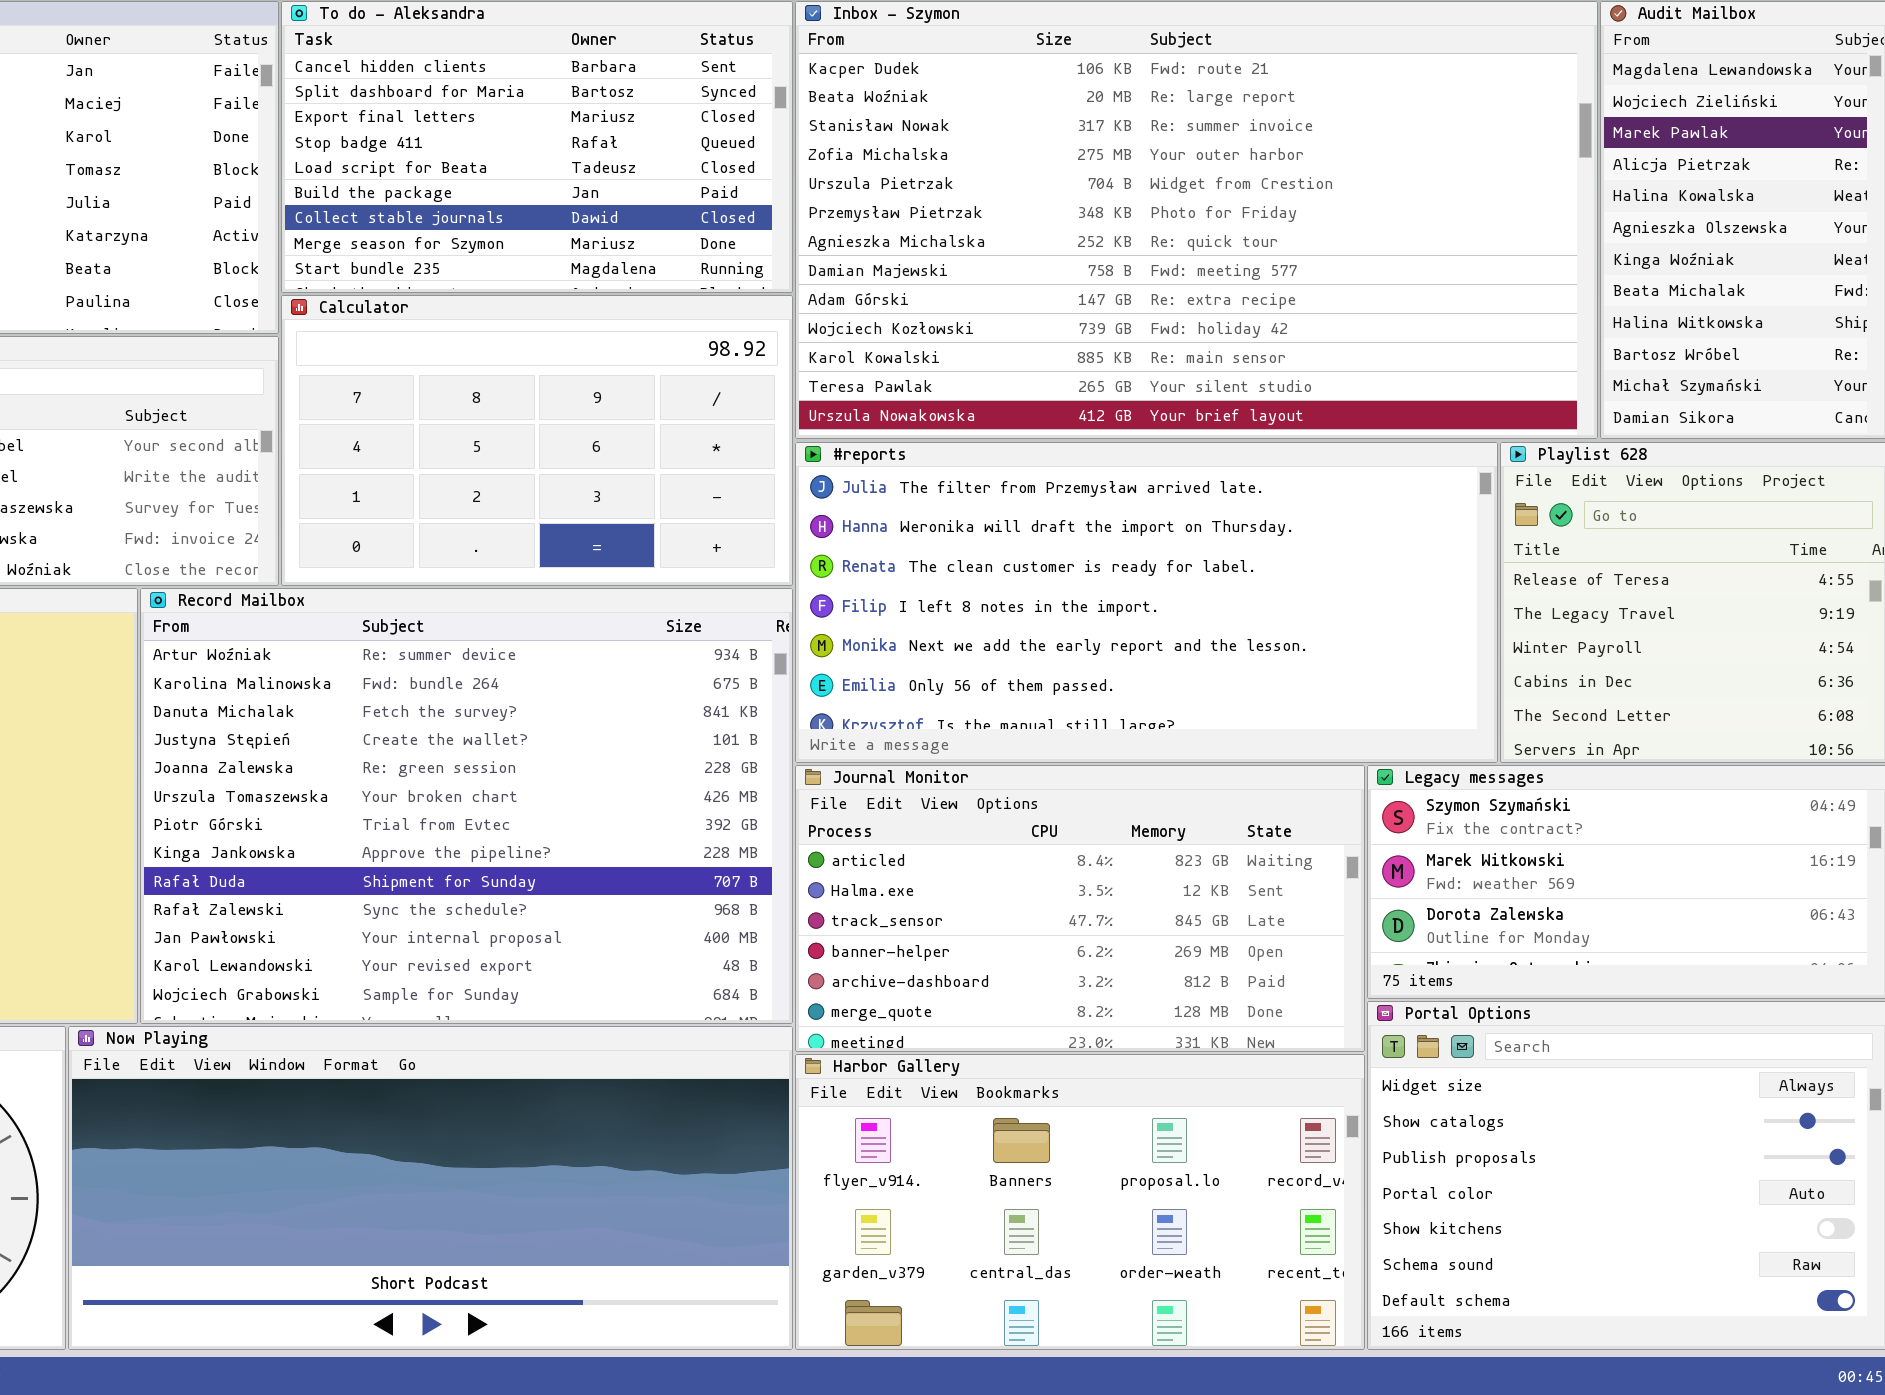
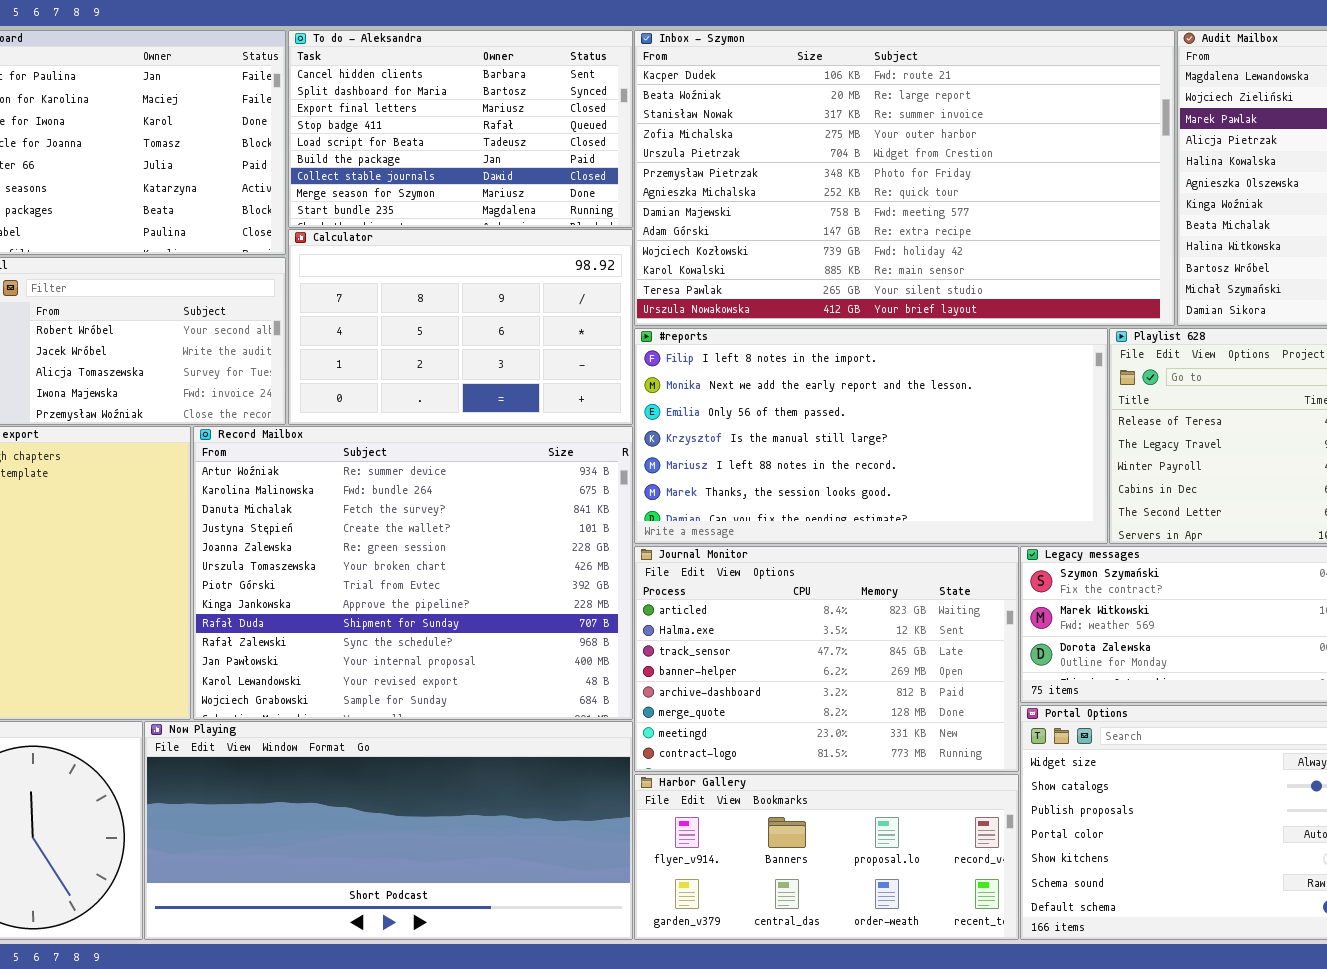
#reports: [795,442,1498,763] -> [634,328,1108,544], scrolled down 3 rows
Journal Monitor: [795,765,1365,1052] -> [634,546,1019,772], resized
Harbor Gallery: [795,1054,1365,1350] -> [634,774,1019,940], resized

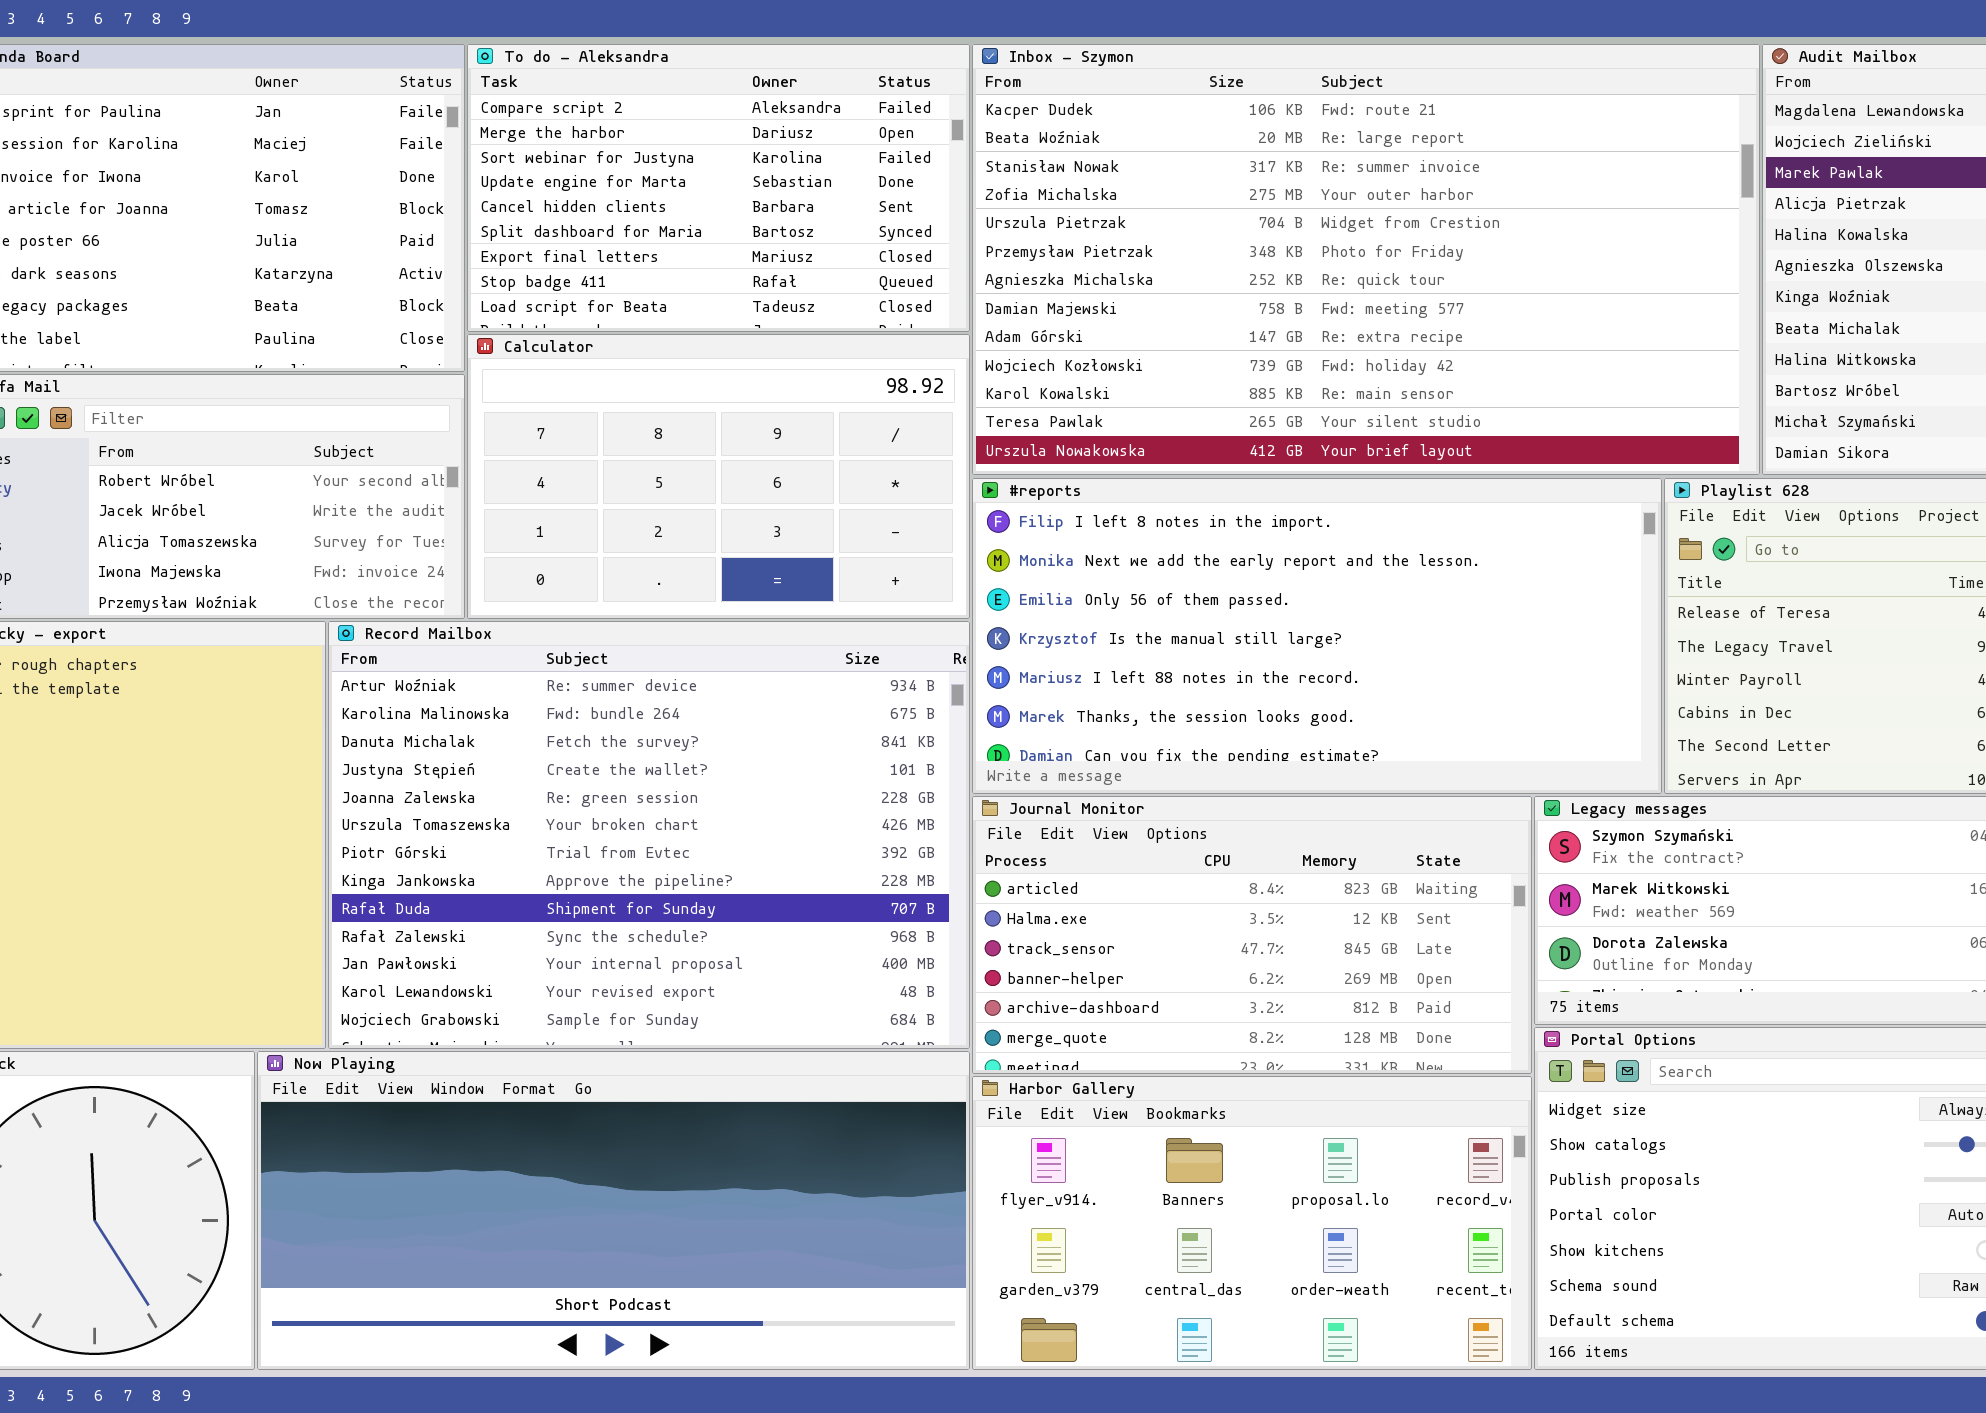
To do - Aleksandra: [288,30,633,228] -> [467,44,970,332], scrolled up 4 rows
Journal Monitor: [634,546,1019,772] -> [972,796,1532,1074], resized
Harbor Gallery: [634,774,1019,940] -> [972,1076,1532,1370], resized

